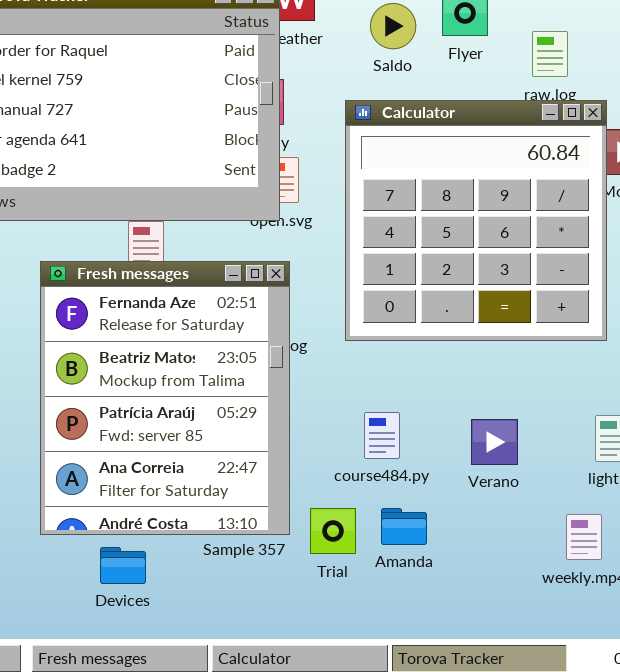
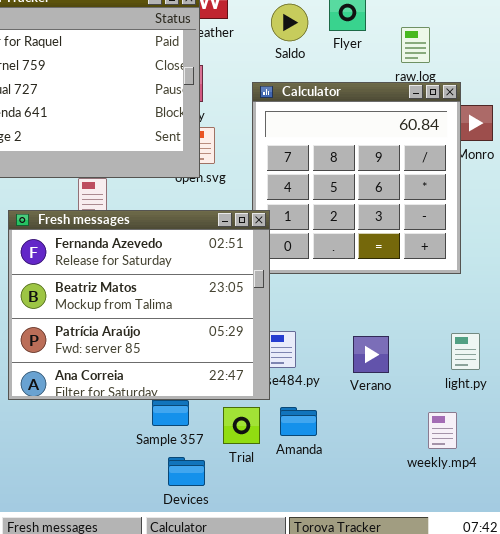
Fresh messages: [40,261,290,535] -> [8,210,270,400], resized
Devices: [100,547,146,584] -> [168,457,205,486], moved

